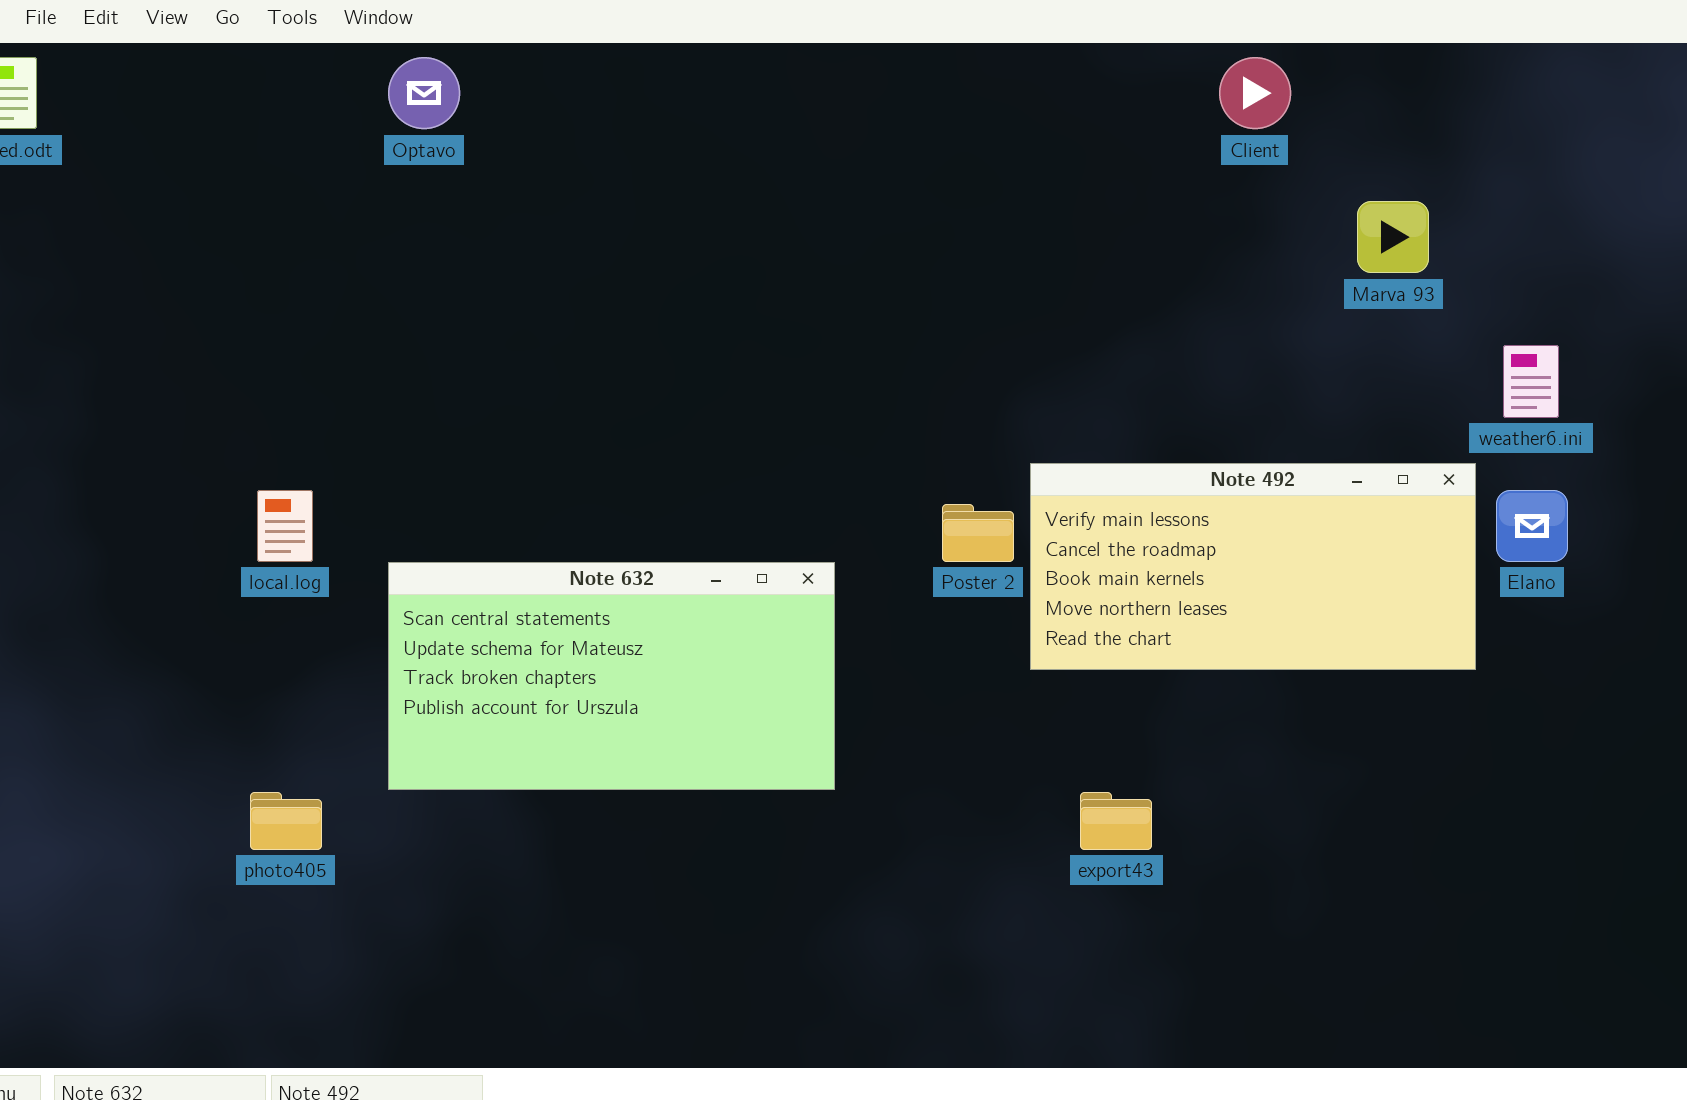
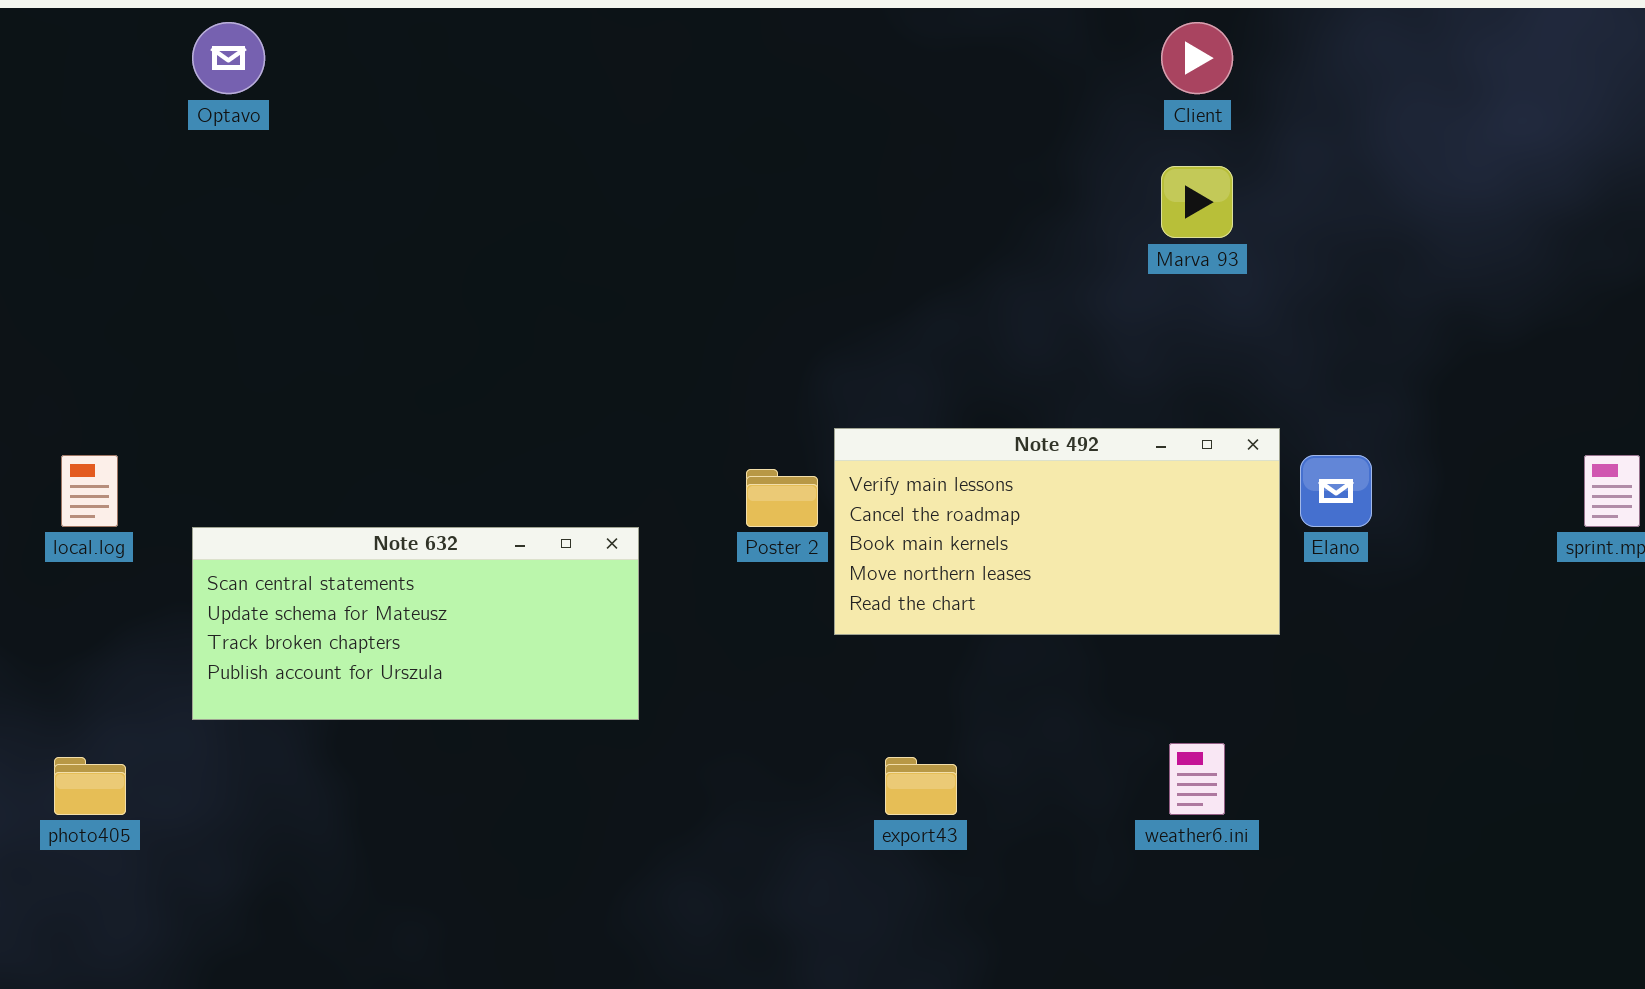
Client: [1219,57,1291,129] -> [1161,22,1233,94], moved
weather6.ini: [1503,345,1559,418] -> [1169,743,1225,815], moved
Note 632: [388,562,835,790] -> [192,527,639,720], resized

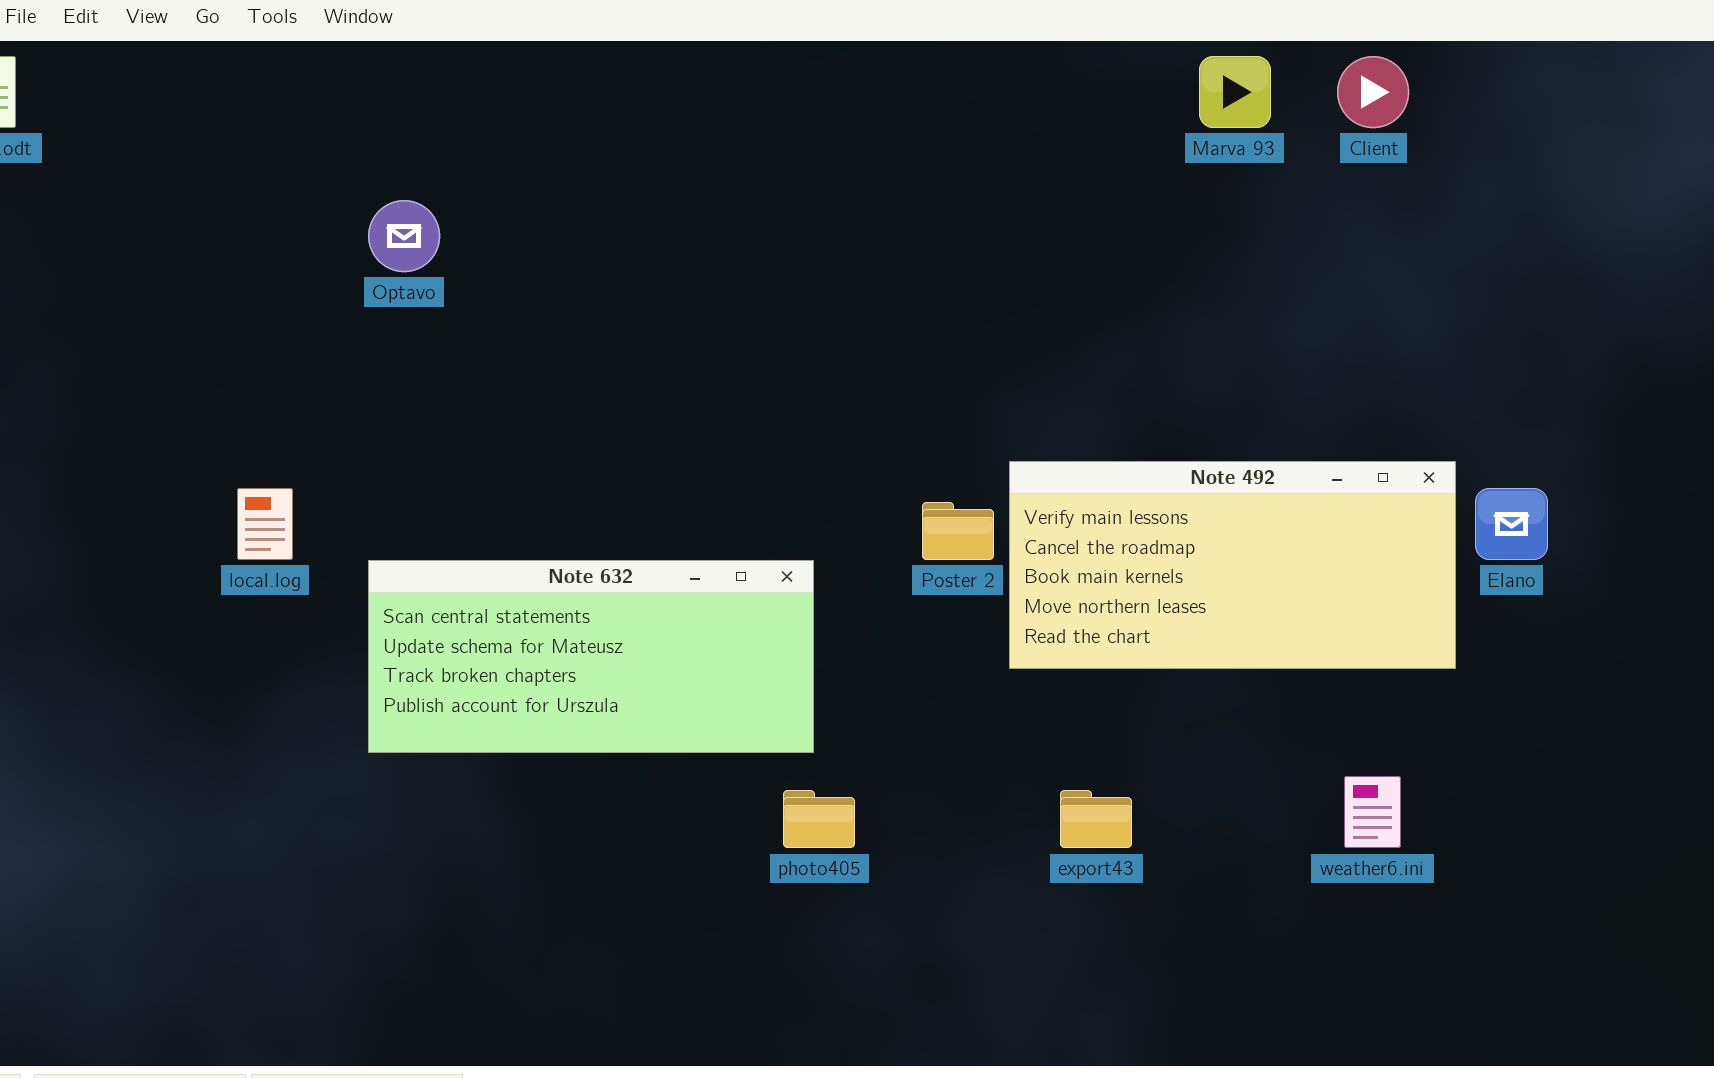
Optavo: [192,22,265,94] -> [368,200,440,272], moved
Marva 93: [1161,166,1233,238] -> [1199,56,1271,128], moved
photo405: [54,757,126,815] -> [783,790,855,848], moved

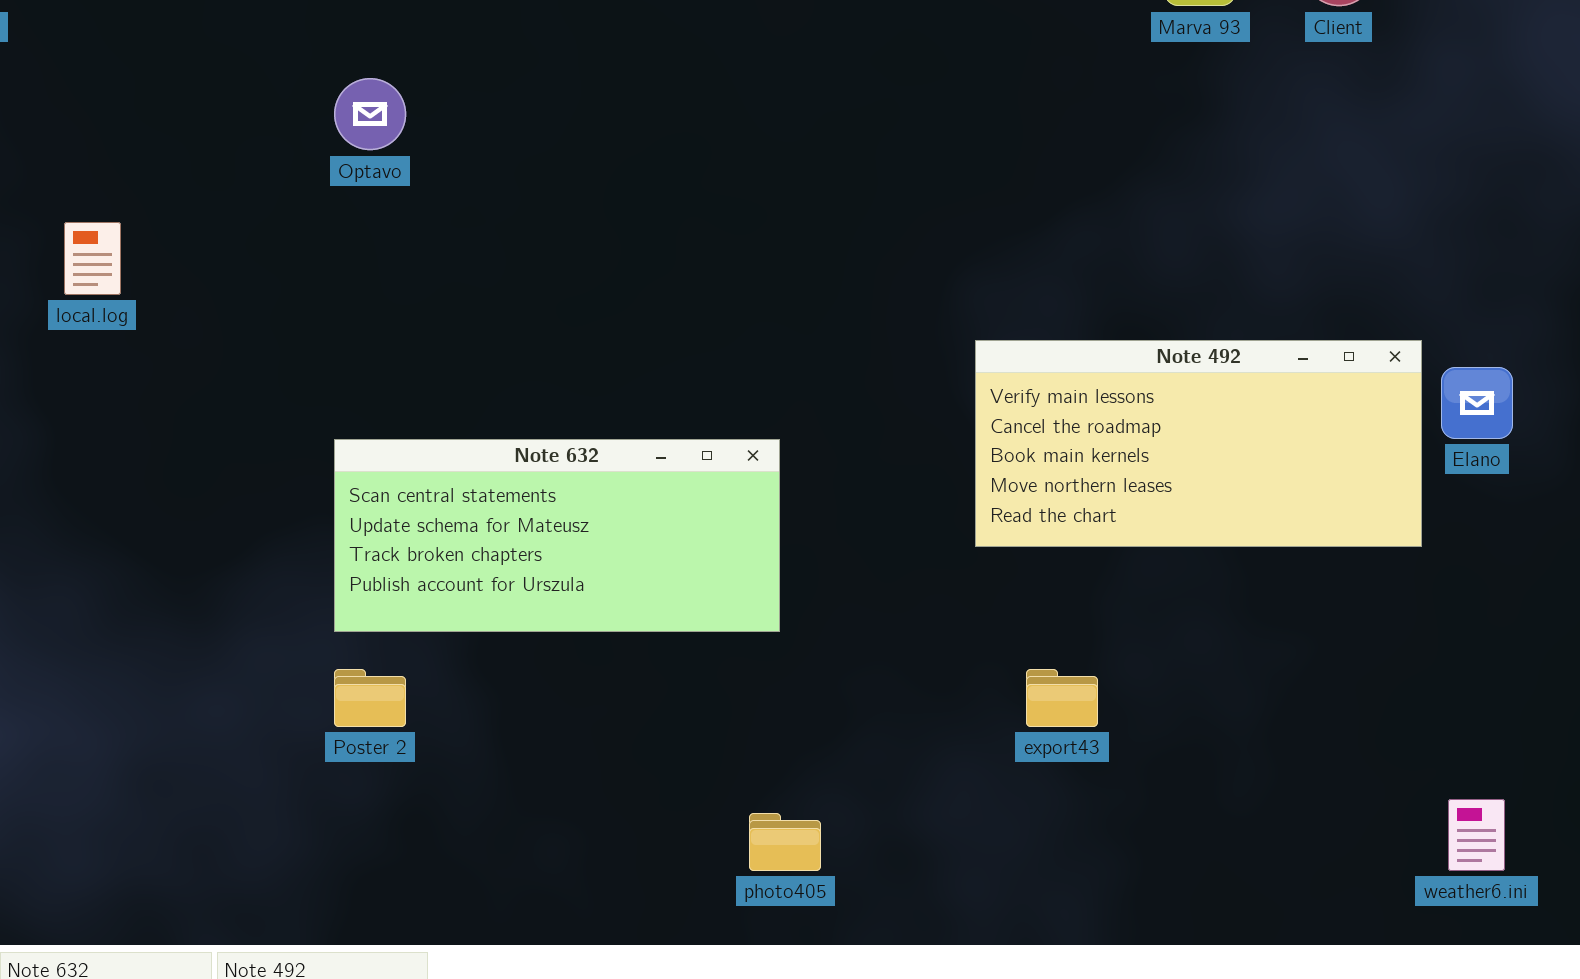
local.log: [237,488,293,560] -> [64,222,121,295], moved
Poster 2: [922,502,994,560] -> [334,669,406,727], moved
weather6.ini: [1344,776,1401,848] -> [1448,799,1505,871], moved
photo405: [783,790,855,848] -> [749,813,821,871], moved

